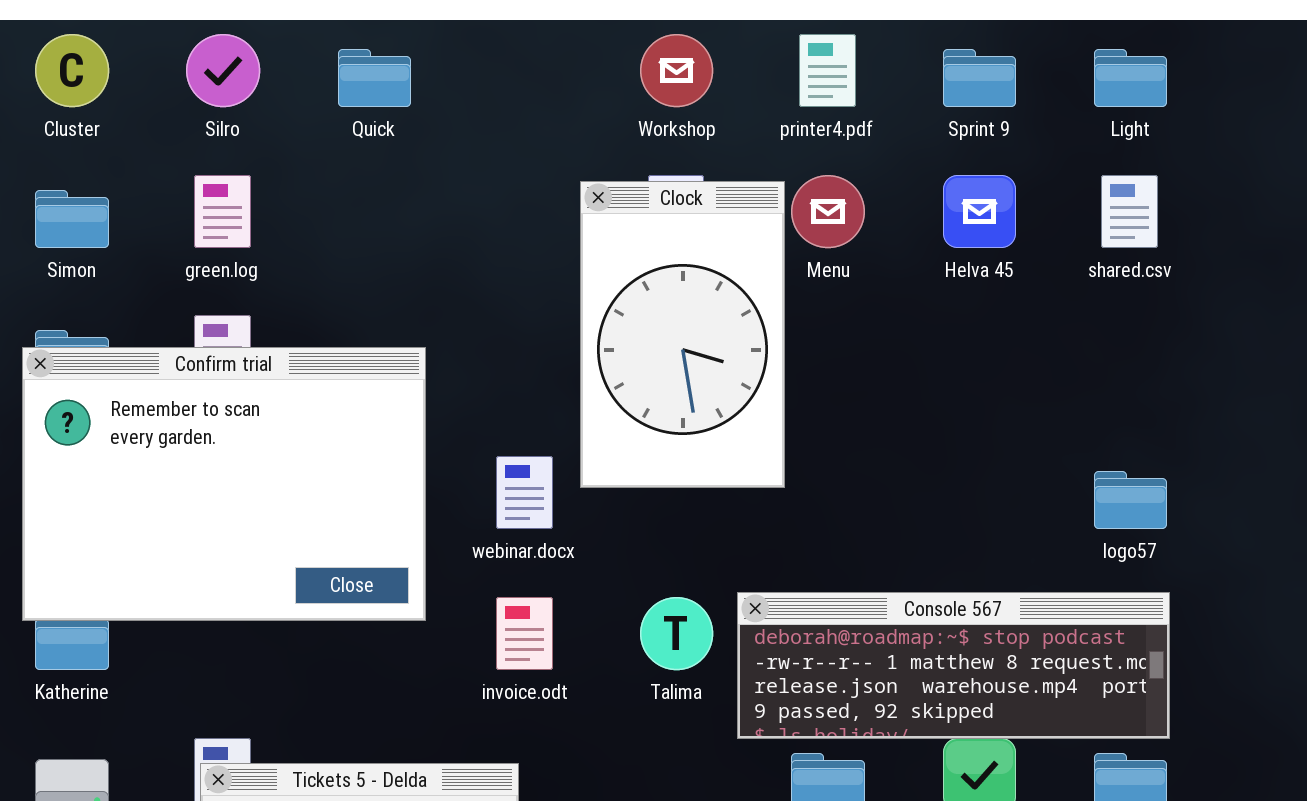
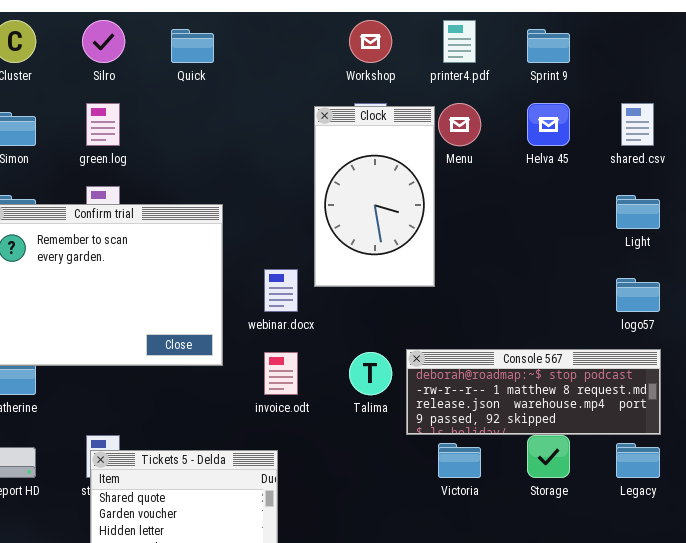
Light: [1094,49,1167,107] -> [616,195,660,229], moved

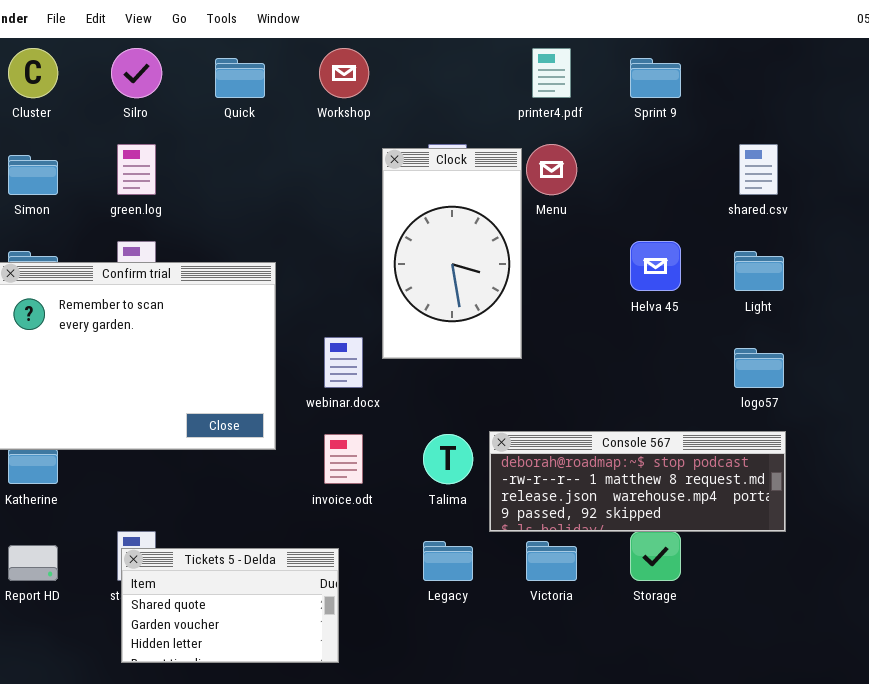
Workshop: [349,20,392,63] -> [319,48,369,98], moved
Helva 45: [527,103,570,146] -> [630,241,681,291], moved
Legacy: [616,443,660,478] -> [423,541,473,581], moved

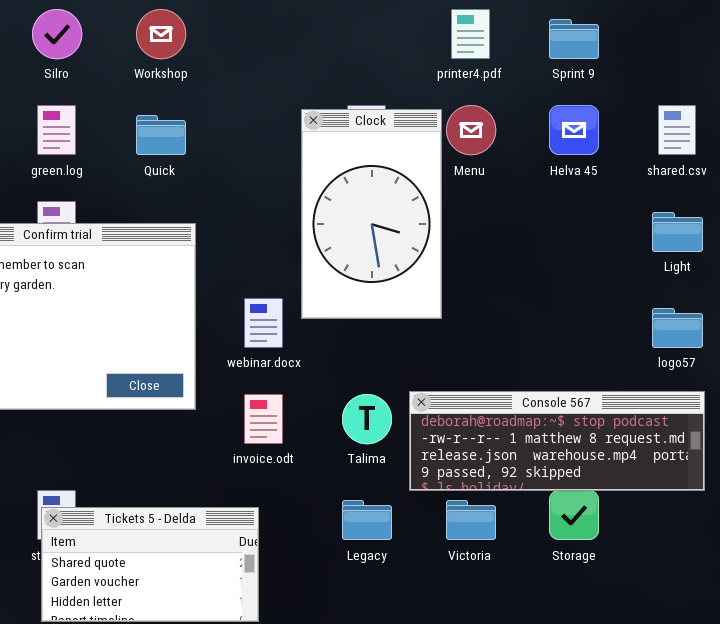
Workshop: [319,48,369,98] -> [136,9,186,59], moved
Quick: [215,58,265,98] -> [136,115,186,155], moved
Helva 45: [630,241,681,291] -> [549,105,599,155], moved

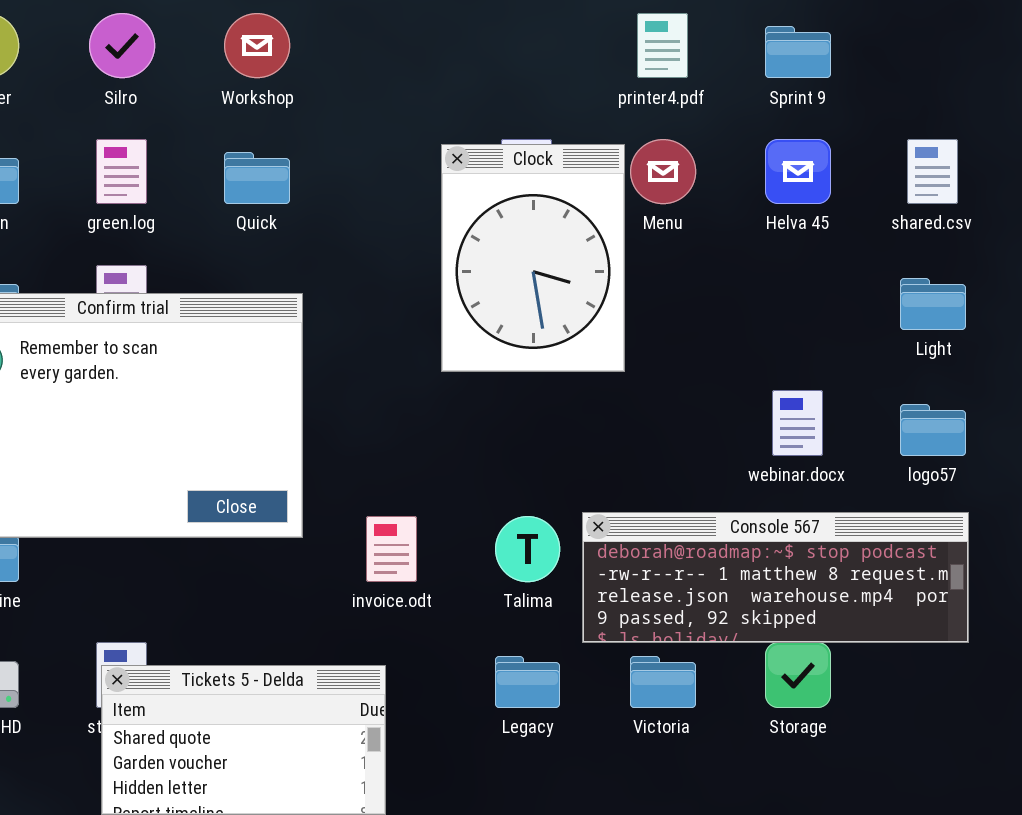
Clock: [301,109,442,319] -> [441,144,625,372], resized
webinar.docx: [244,298,283,348] -> [772,390,823,456], moved

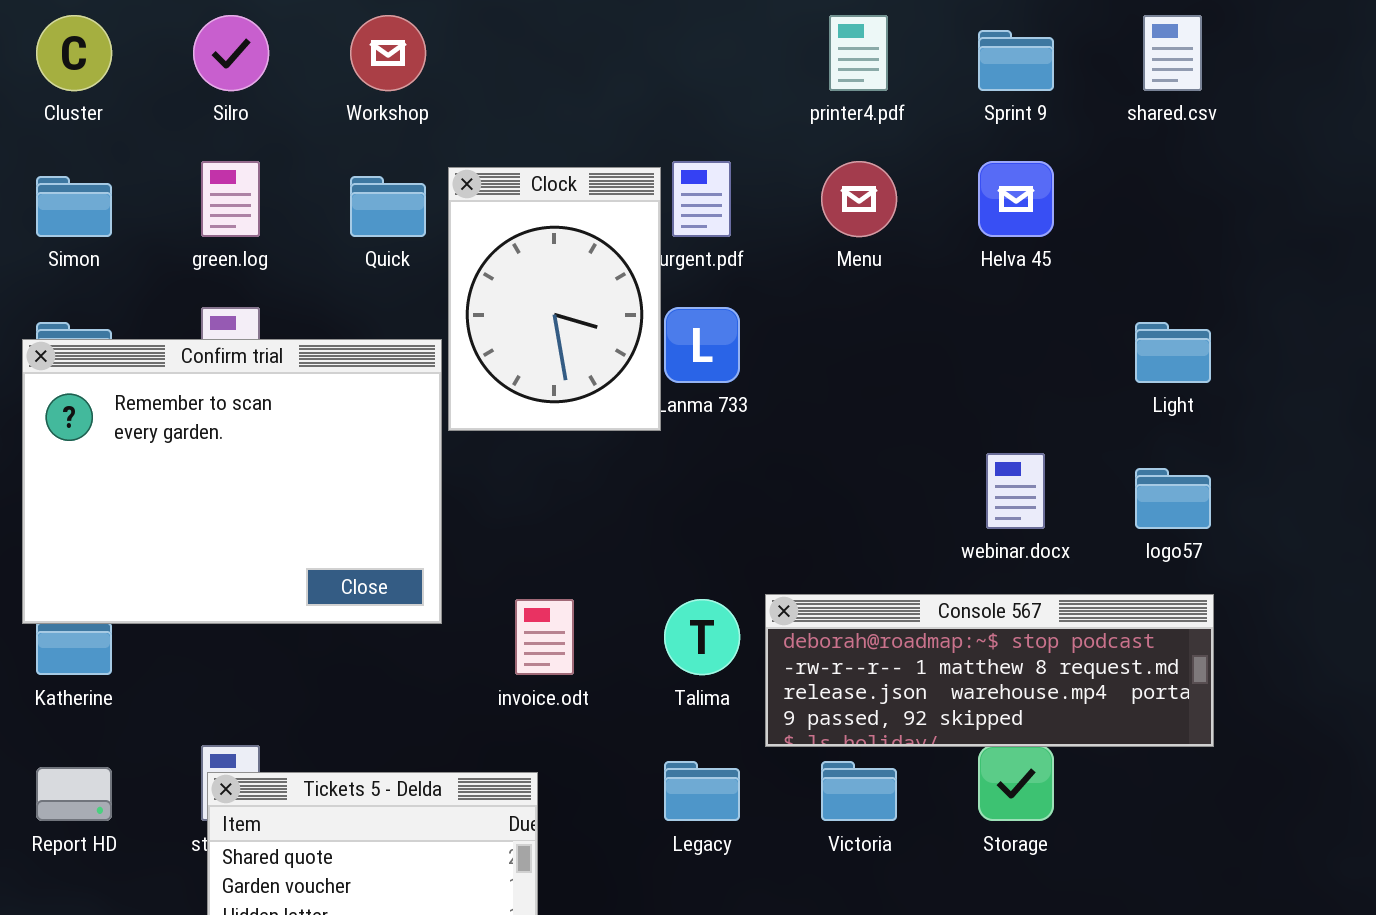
shared.csv: [907,139,958,204] -> [1143,15,1202,91], moved
Clock: [441,144,625,372] -> [448,167,661,431], moved

